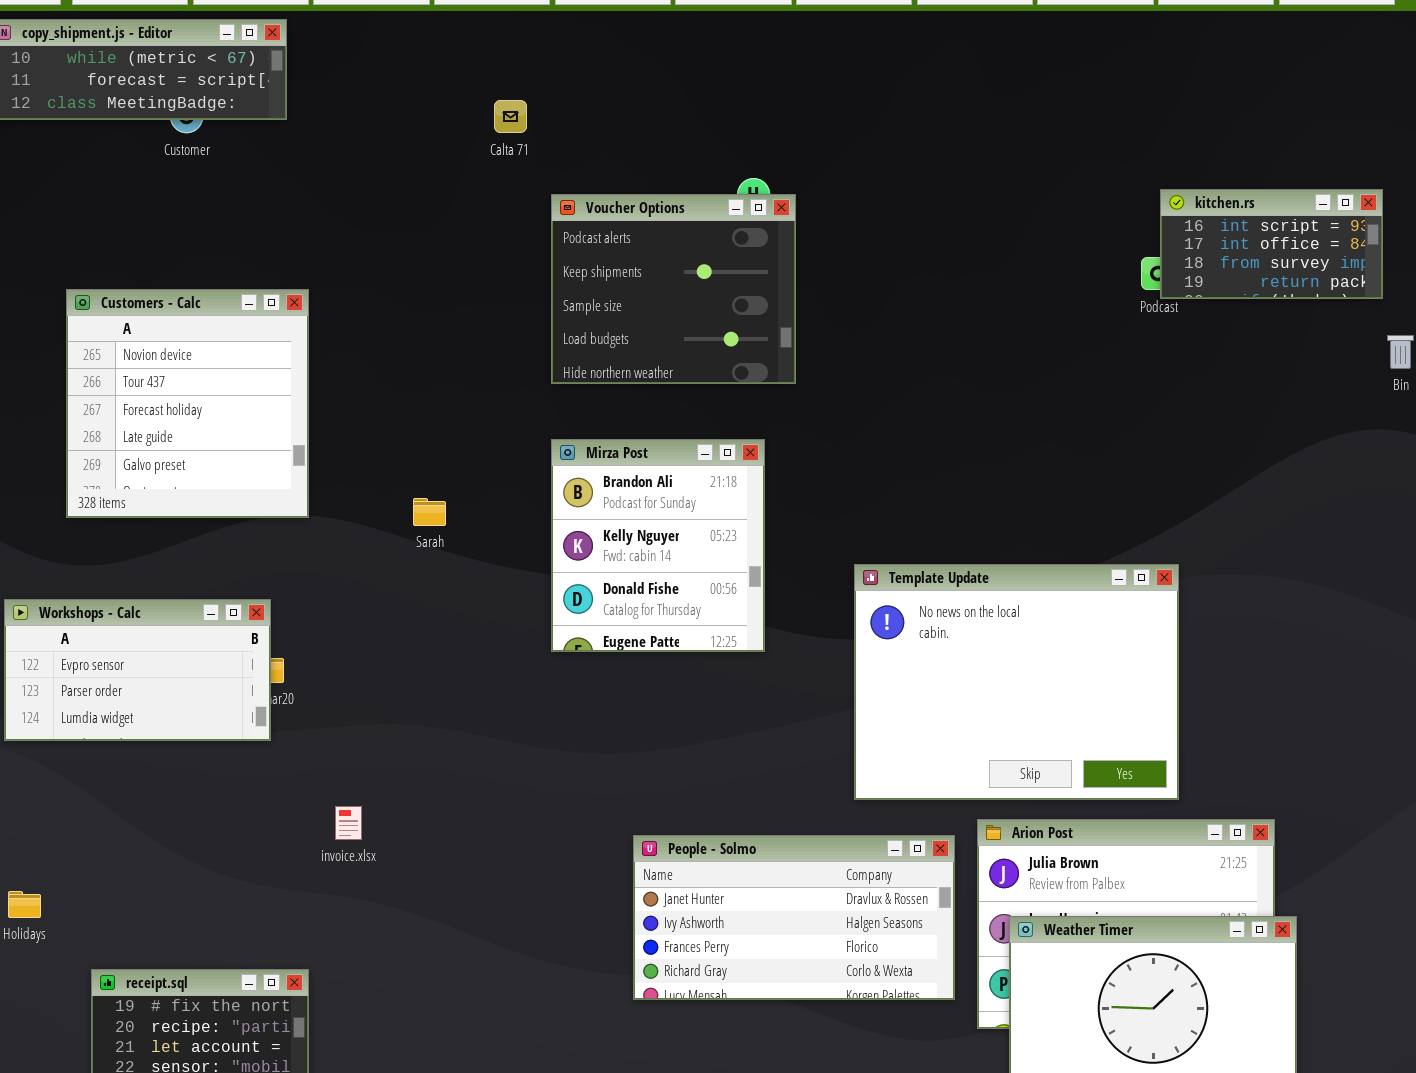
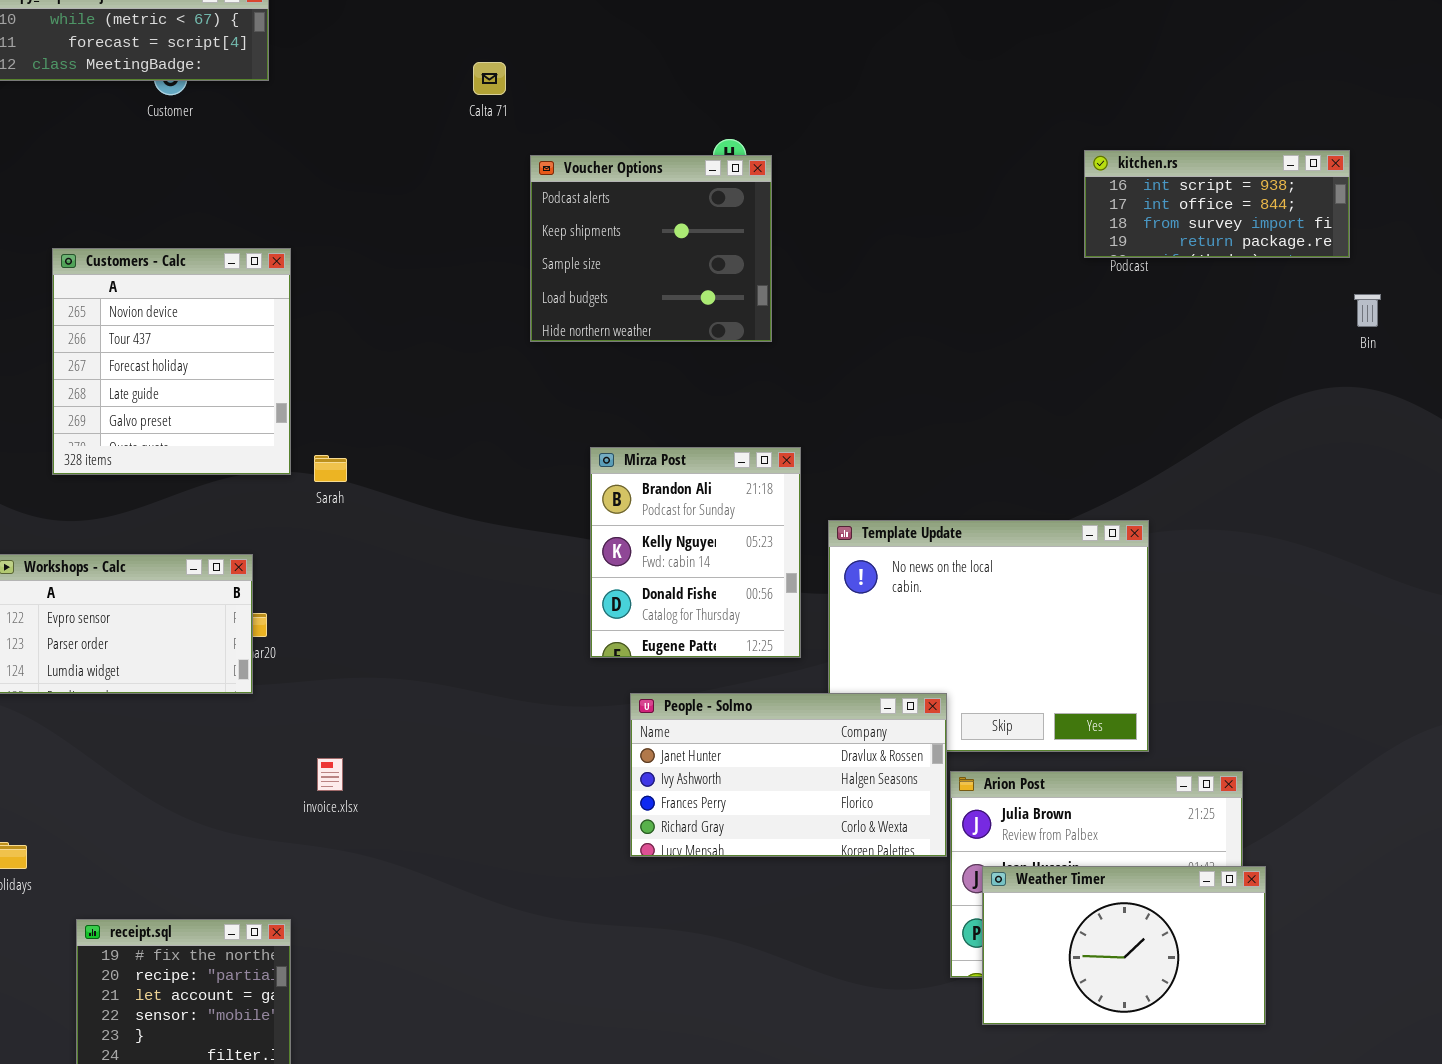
kitchen.rs: [1160,189,1383,299] -> [1084,150,1350,258], resized
Mirza Post: [551,439,765,652] -> [590,447,801,658], moved
Sarah: [413,498,446,526] -> [314,455,347,482], moved
People - Solmo: [633,835,955,1000] -> [630,693,947,857], moved

